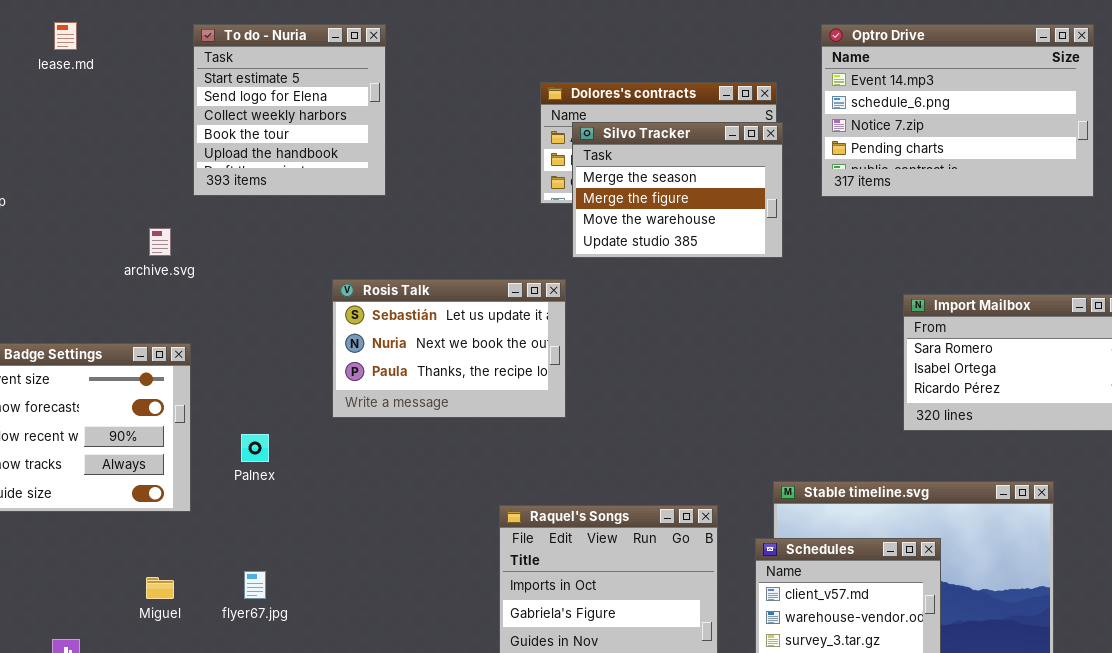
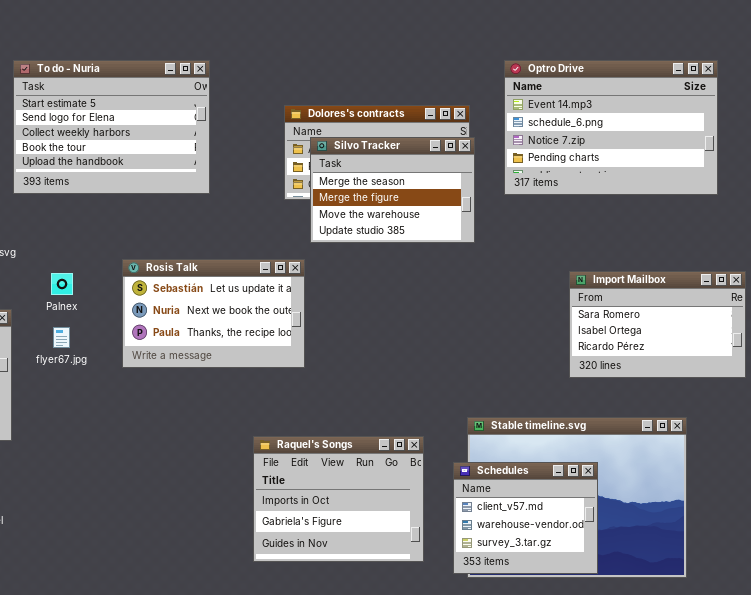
To do - Nuria: [193,24,386,196] -> [13,60,210,194], resized
Palnex: [241,434,269,462] -> [51,273,73,295], moved
flyer67.jpg: [244,571,266,599] -> [53,327,70,348], moved

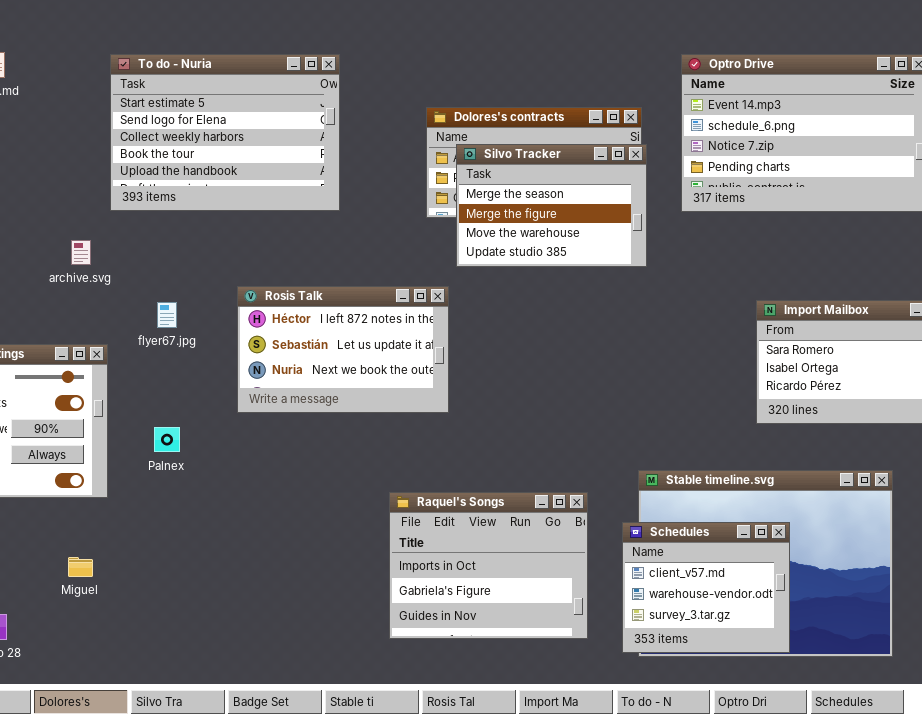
Rosis Talk: [122,259,305,368] -> [237,286,449,413], scrolled up 1 row
Palnex: [51,273,73,295] -> [154,427,180,452], moved
flyer67.jpg: [53,327,70,348] -> [157,302,177,328], moved

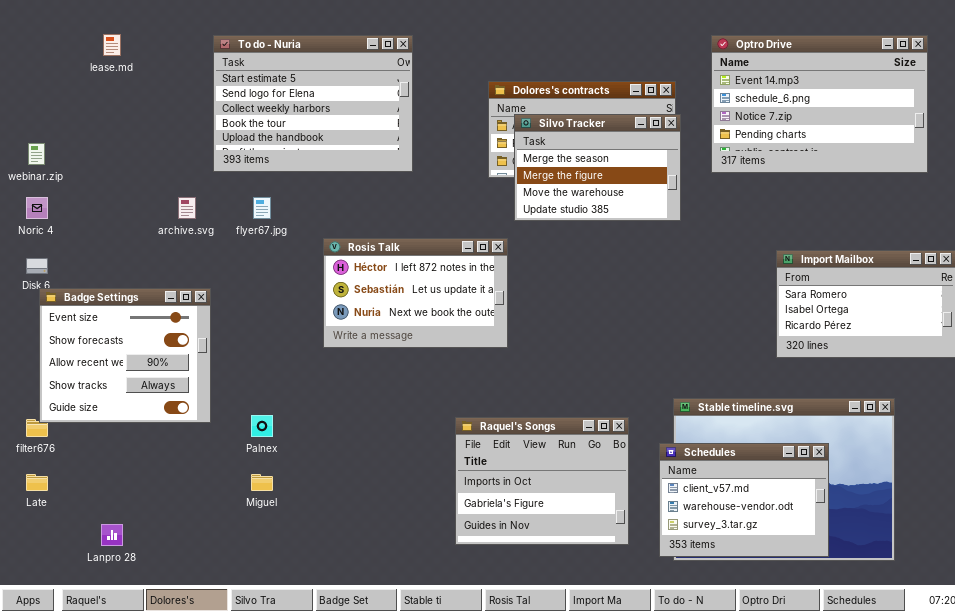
flyer67.jpg: [157,302,177,328] -> [253,197,271,219], moved
Palnex: [154,427,180,452] -> [251,415,273,437], moved
Schedules: [622,522,790,653] -> [659,443,829,557], resized
Miguel: [68,557,93,577] -> [251,474,273,491], moved

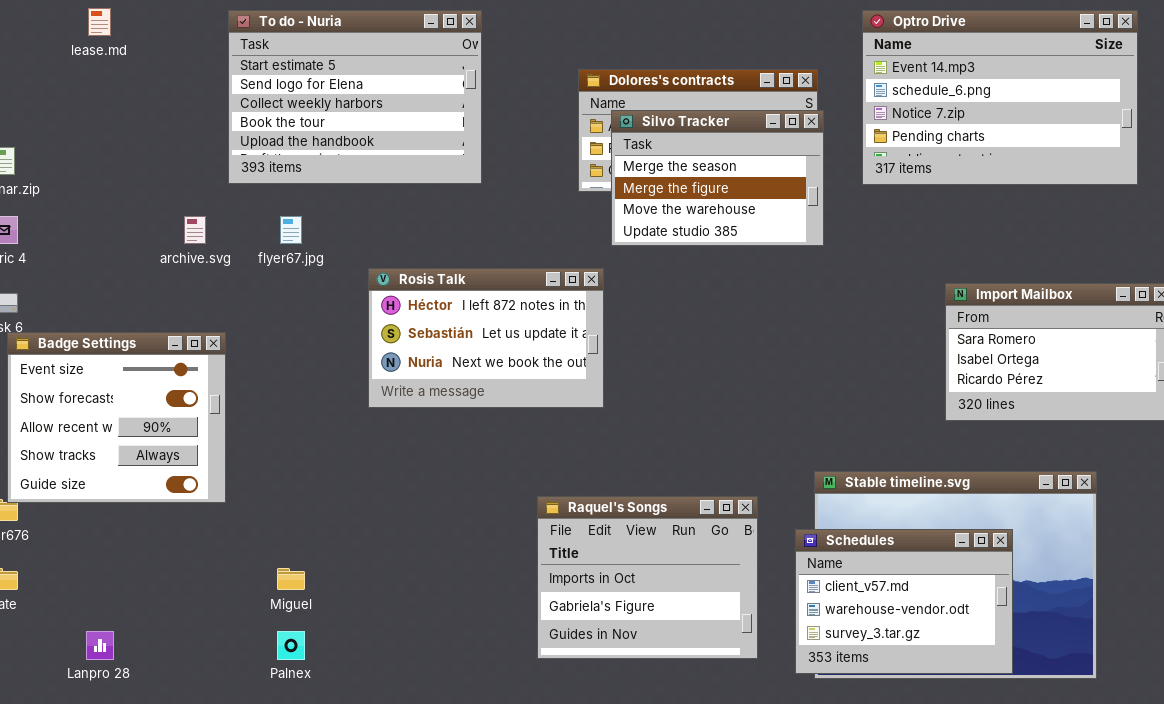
Palnex: [251,415,273,437] -> [277,631,305,660], moved

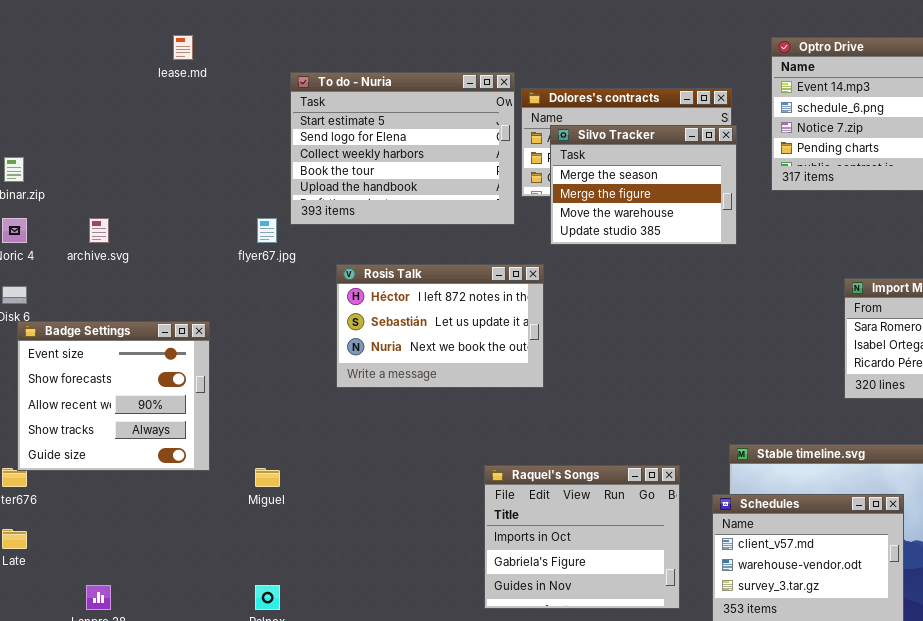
lease.md: [88,8,111,36] -> [173,35,193,60], moved
To do - Nuria: [228,10,482,184] -> [290,72,515,225], moved
archive.svg: [184,216,206,244] -> [89,218,109,243], moved
Miguel: [277,568,305,590] -> [255,468,280,487], moved

